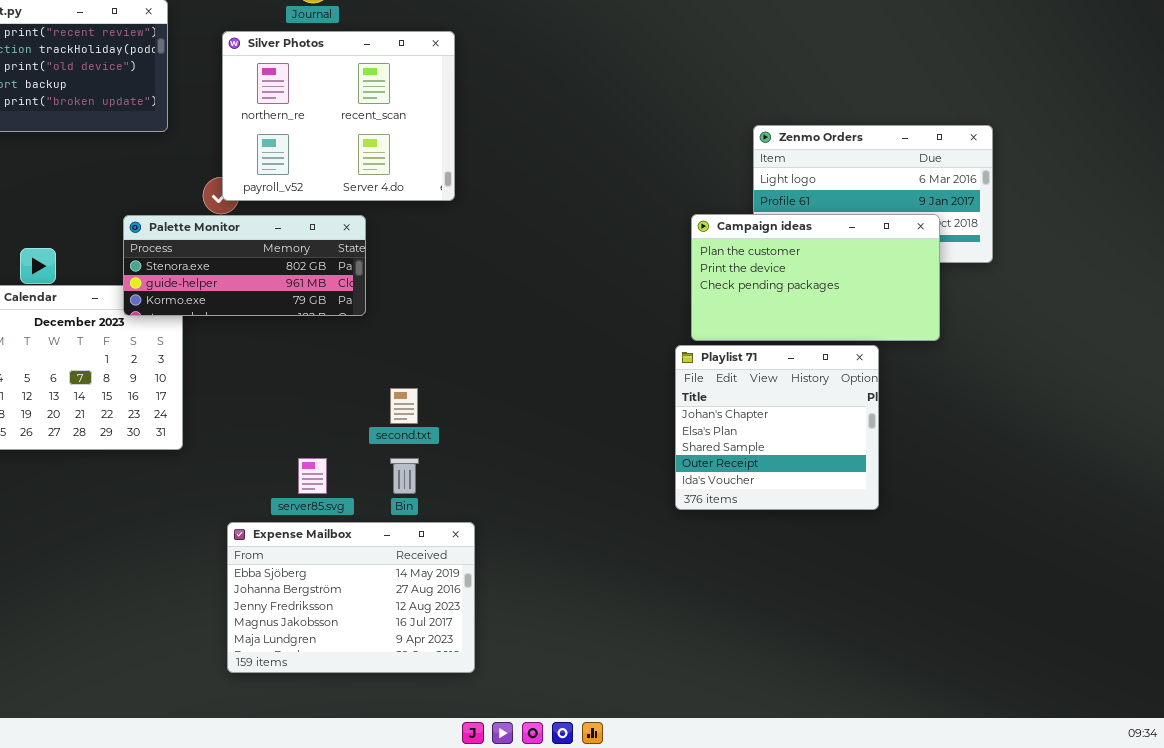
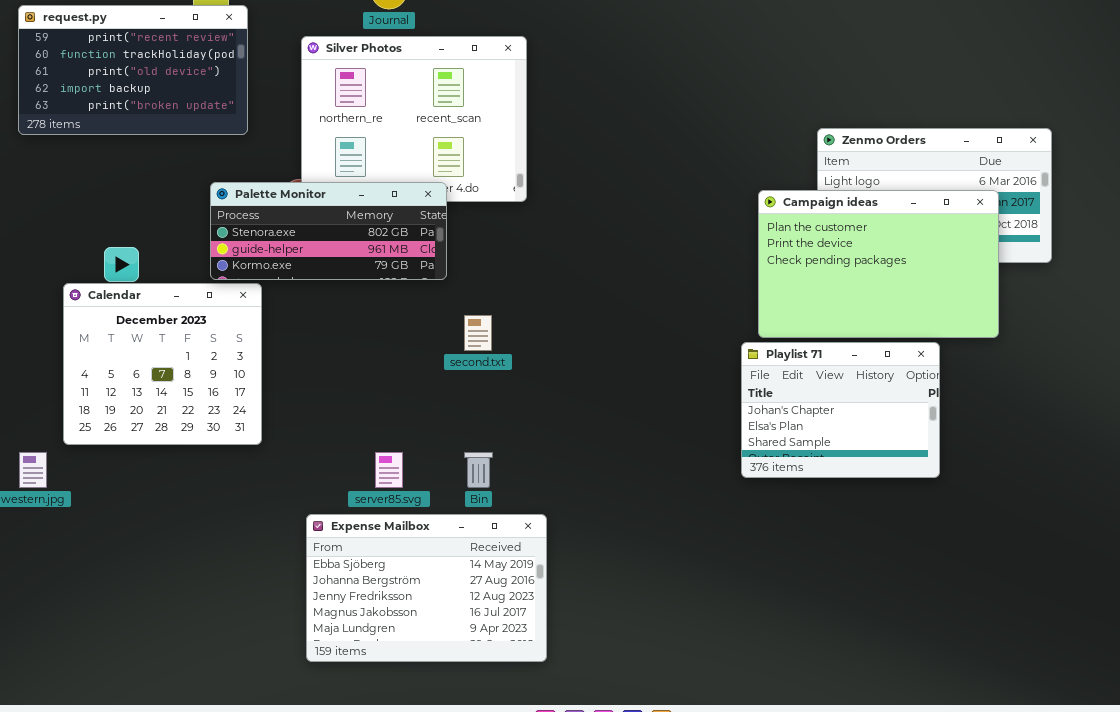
Campaign ideas: [691,214,940,341] -> [758,190,999,338], resized
Palette Monitor: [123,215,366,316] -> [210,182,447,280], moved
Playlist 71: [675,345,879,510] -> [741,342,940,478], resized
second.txt: [390,388,418,424] -> [464,315,492,351], moved

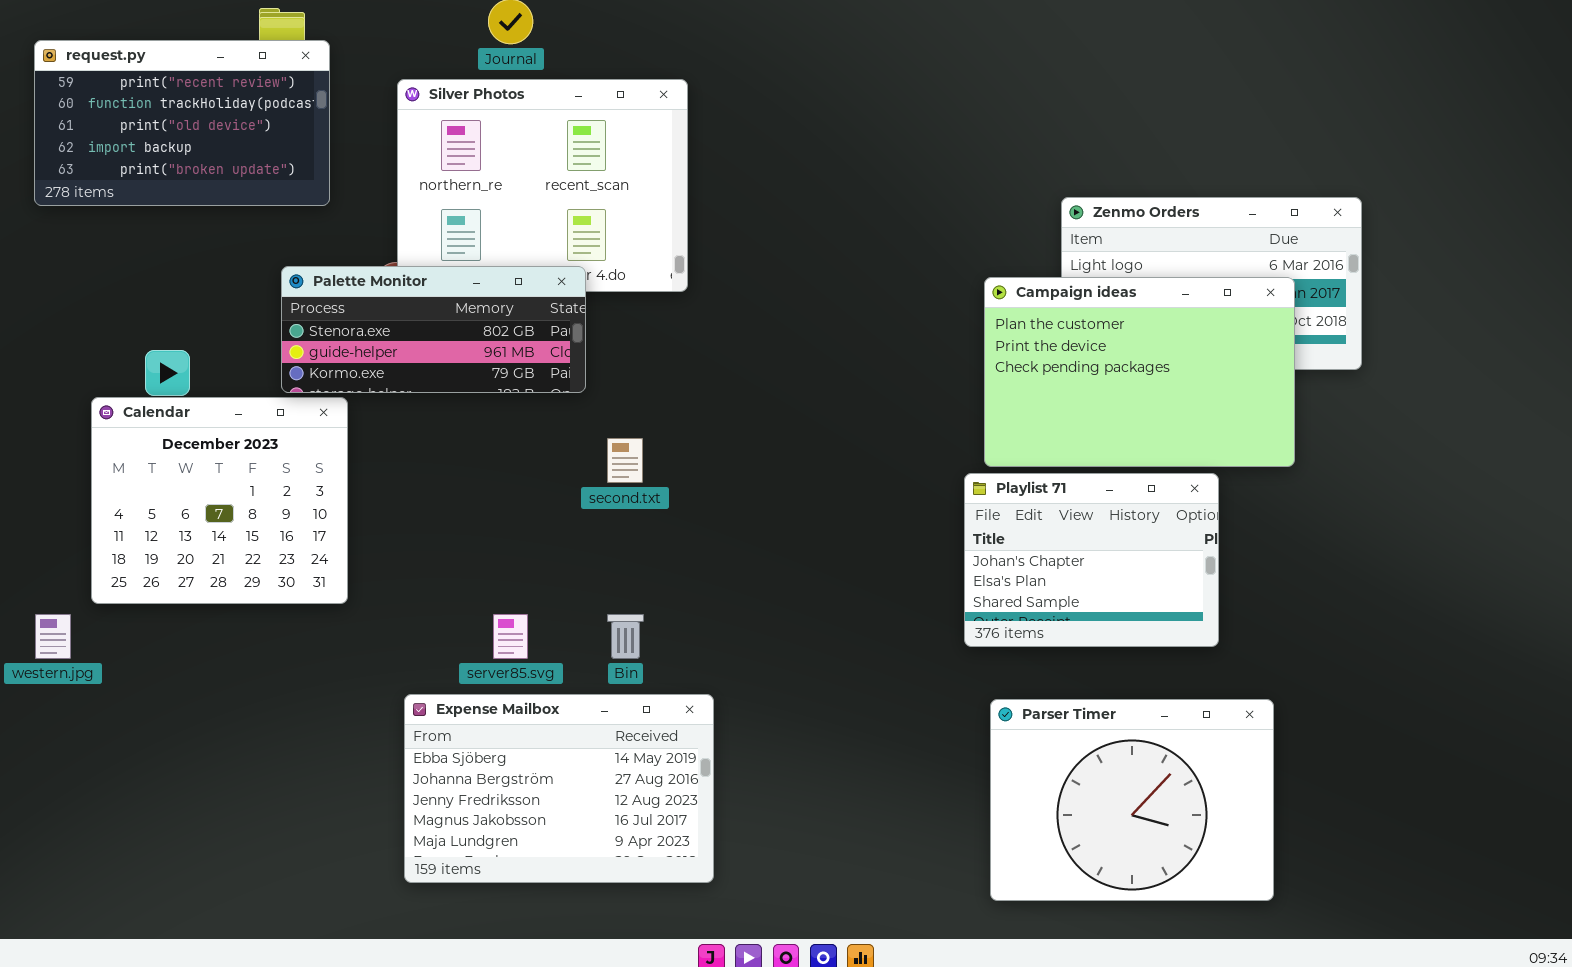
Parser Timer: none -> [990,699,1274,901], opened

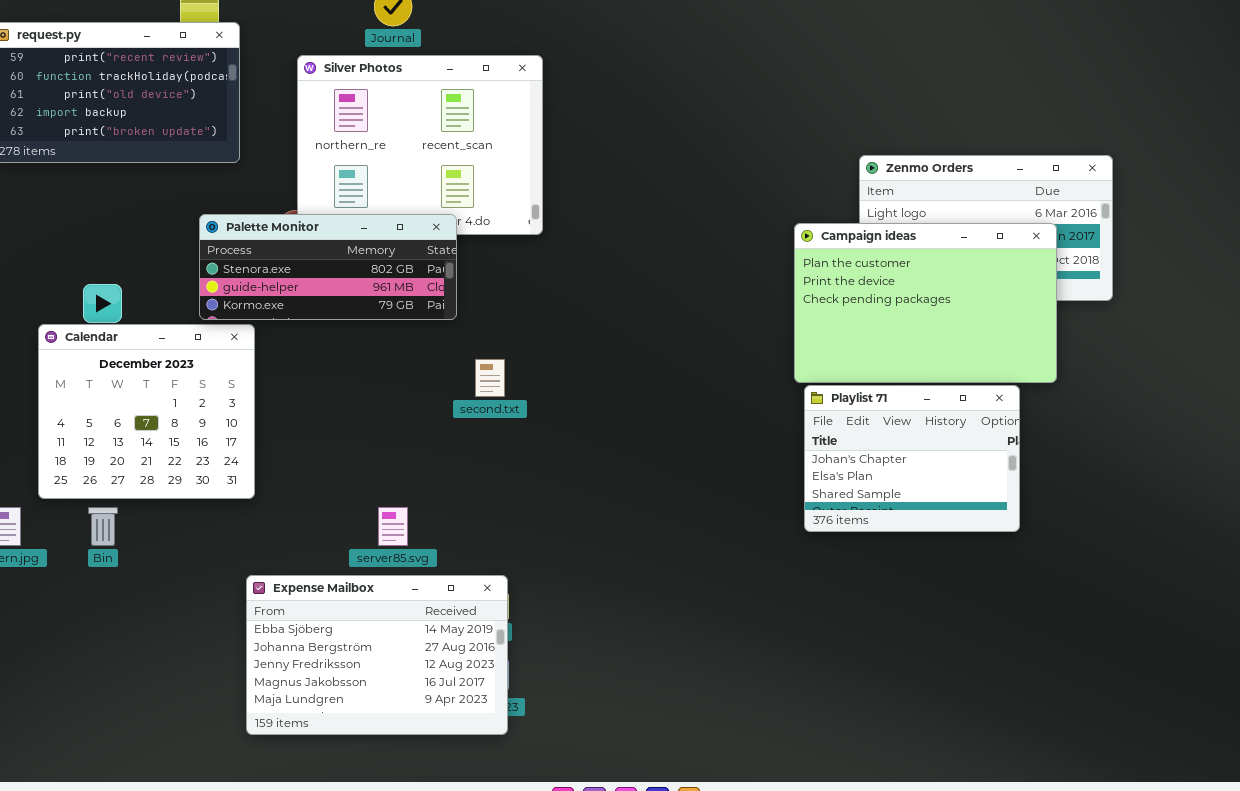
Playlist 71: [964,473,1219,647] -> [804,385,1020,532], moved
Bin: [607,614,644,659] -> [88,507,118,546], moved
Expense Mailbox: [404,694,714,883] -> [246,575,508,735], moved
Parser Timer: [990,699,1274,901] -> none, closed

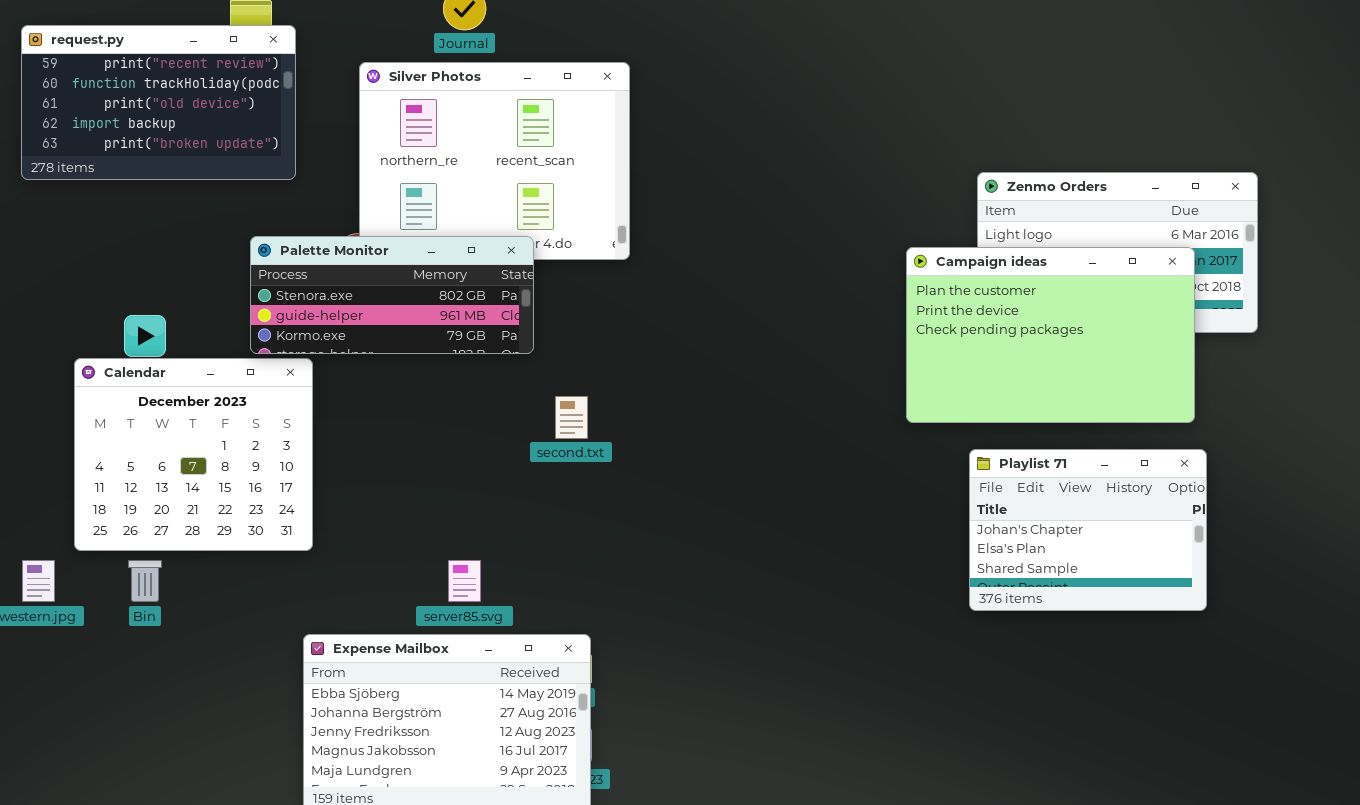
Playlist 71: [804,385,1020,532] -> [969,449,1207,611], moved

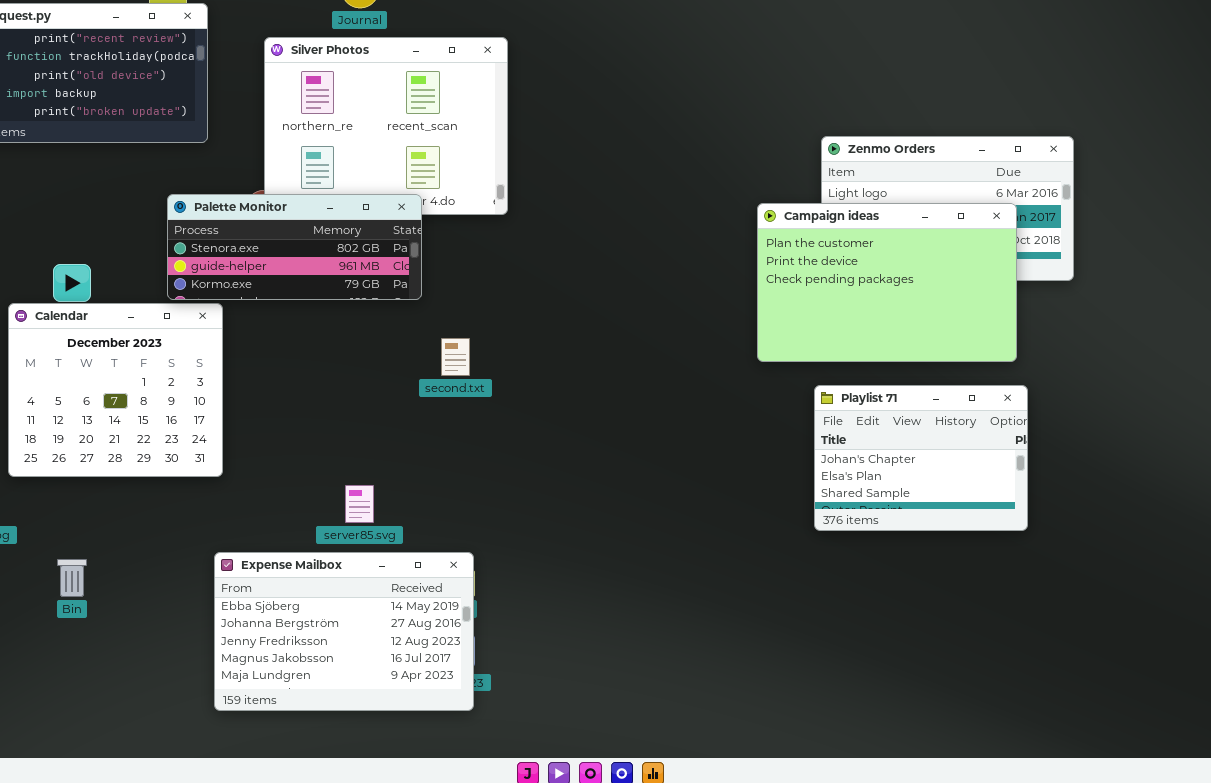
Bin: [128,560,162,602] -> [57,559,87,597], moved

